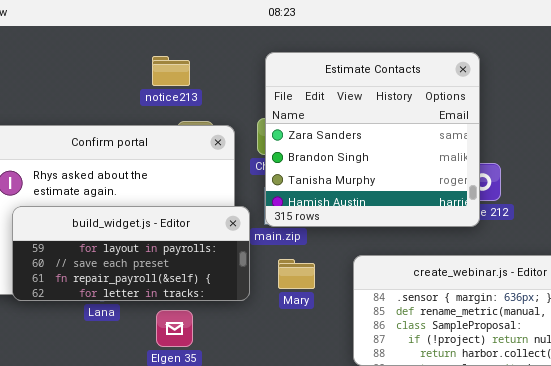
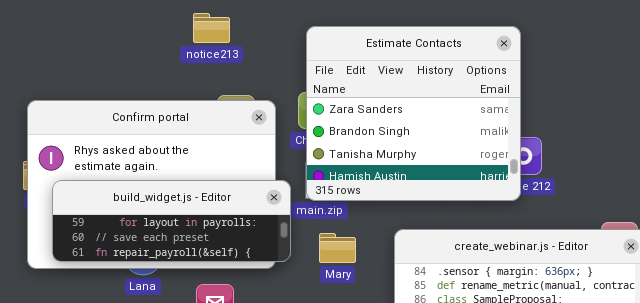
notice213: [152,56,190,86] -> [193,13,230,43], moved
build_widget.js - Editor: [12,206,250,301] -> [52,180,291,262], resized

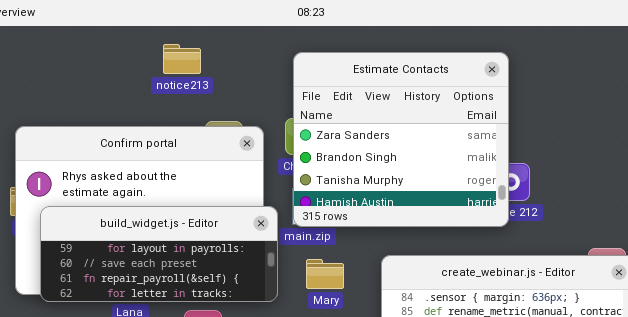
notice213: [193,13,230,43] -> [163,44,201,74], moved
build_widget.js - Editor: [52,180,291,262] -> [40,206,278,302], resized

